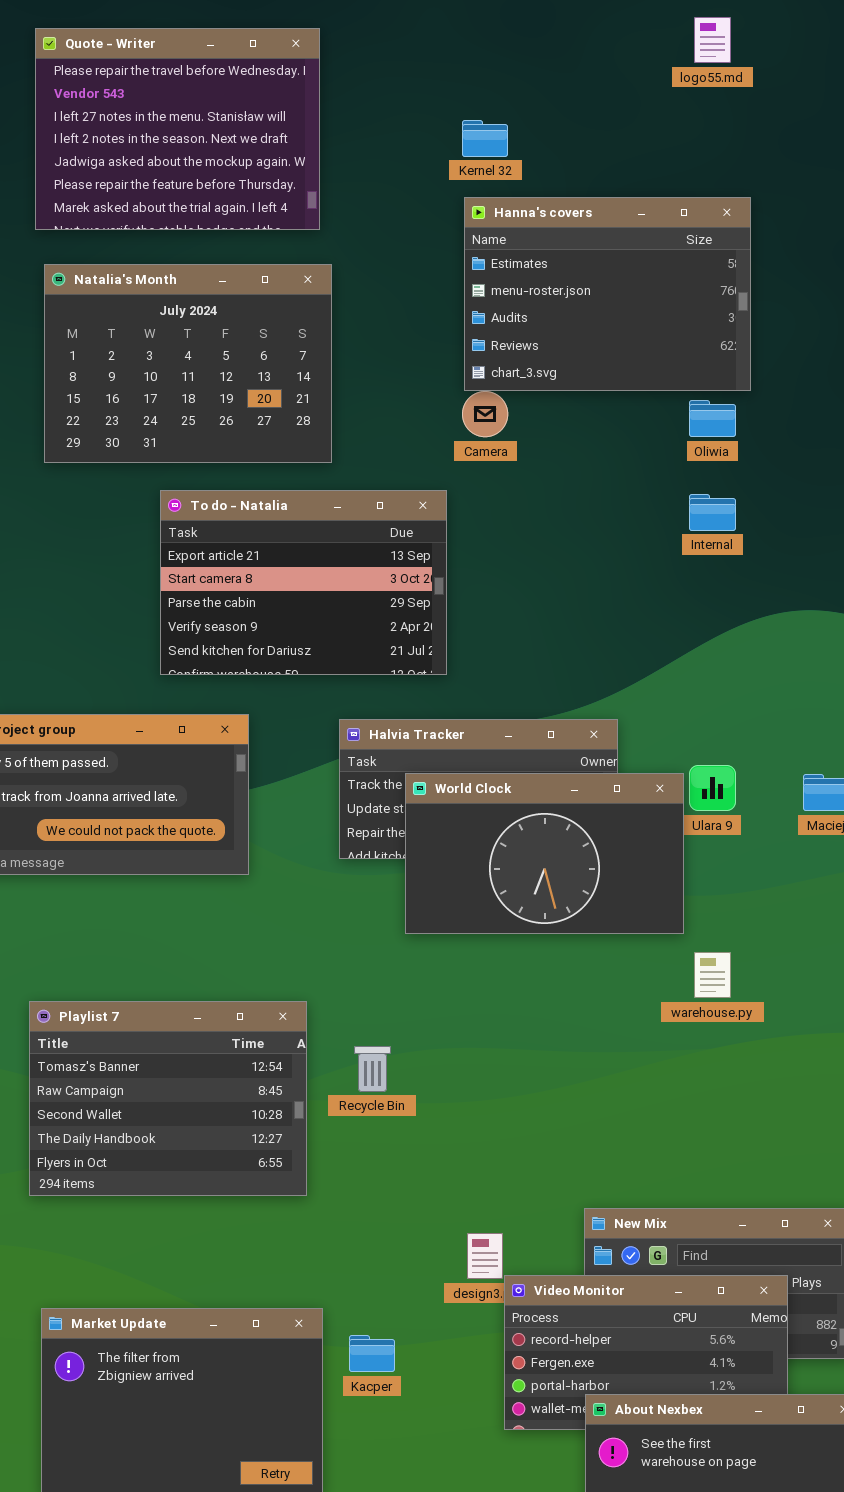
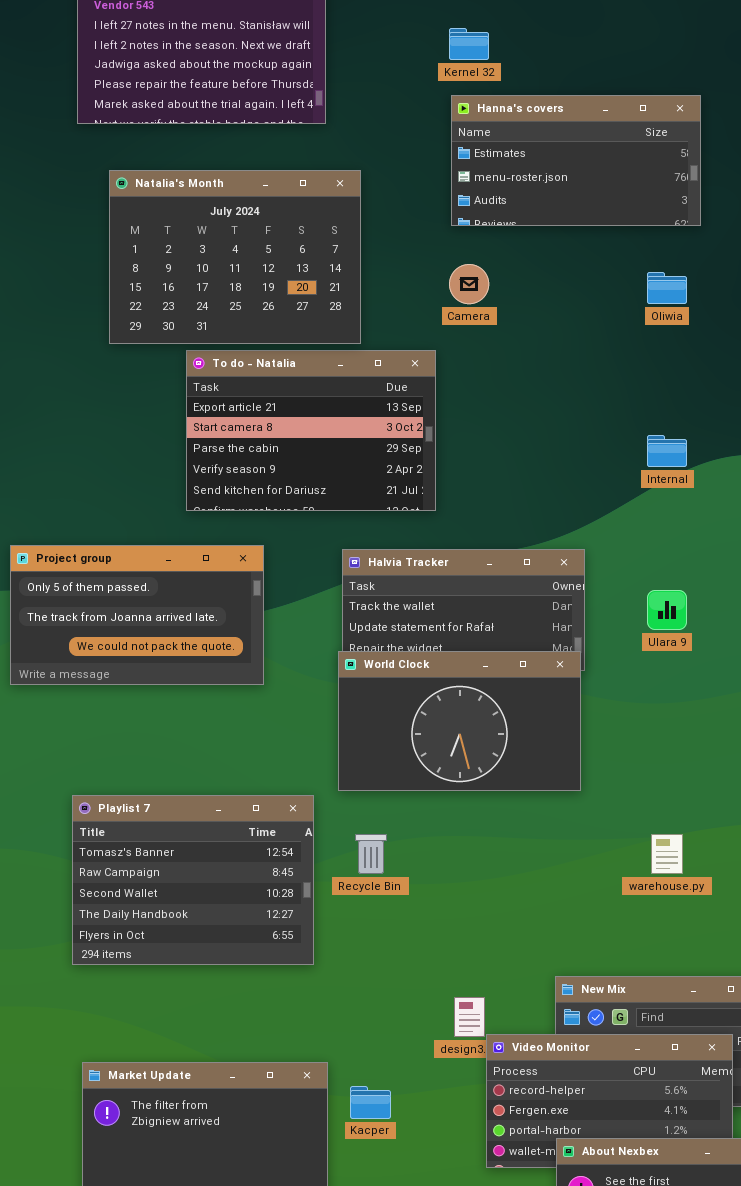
Hanna's covers: [464,197,751,391] -> [451,95,701,226], resized
Natalia's Month: [44,264,332,463] -> [109,170,361,344], moved
Internal: [689,494,736,531] -> [647,435,687,467], moved
World Clock: [405,773,684,934] -> [338,651,581,791], moved
warehouse.py: [694,952,731,998] -> [651,834,683,874], moved

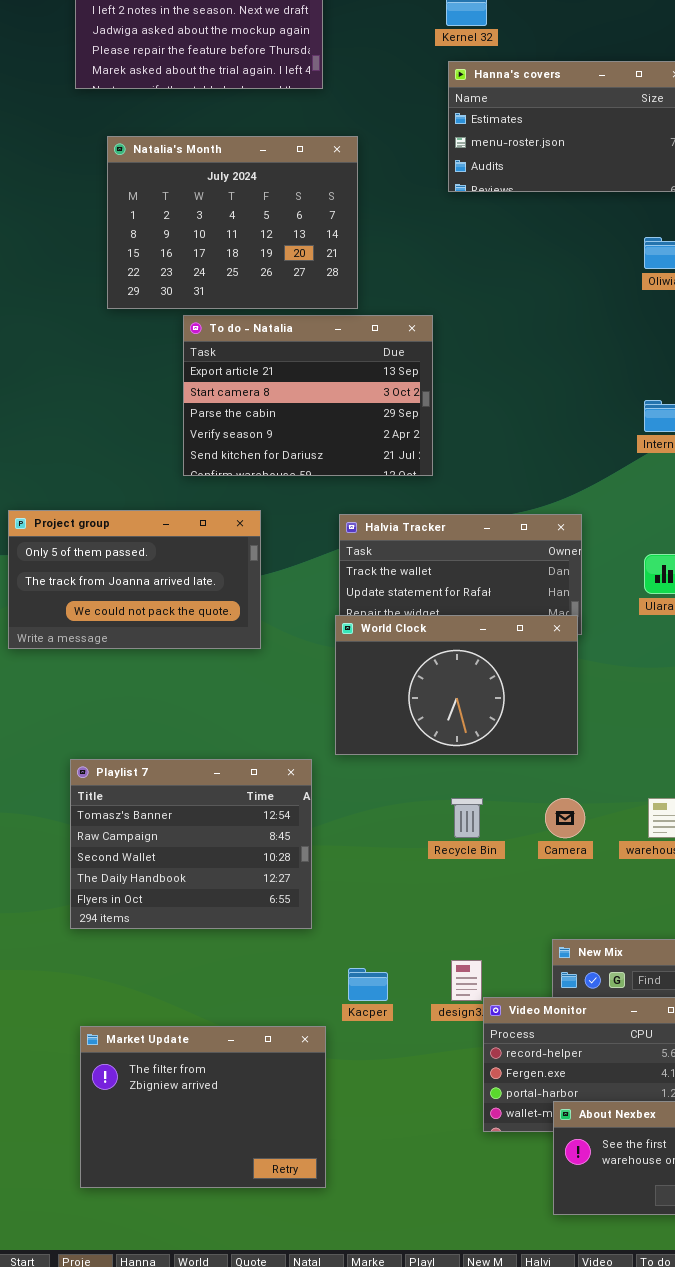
Camera: [449,264,489,304] -> [545,798,585,838], moved
Recycle Bin: [355,834,387,874] -> [451,798,483,838], moved
Kacper: [350,1086,391,1119] -> [348,968,388,1001], moved

